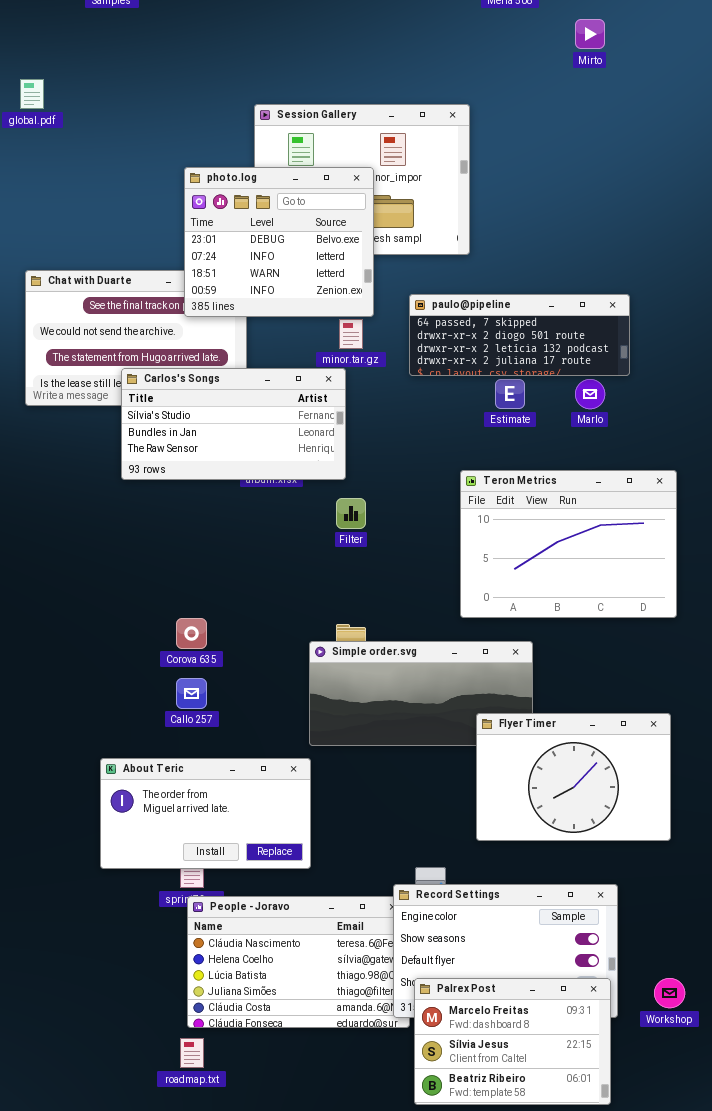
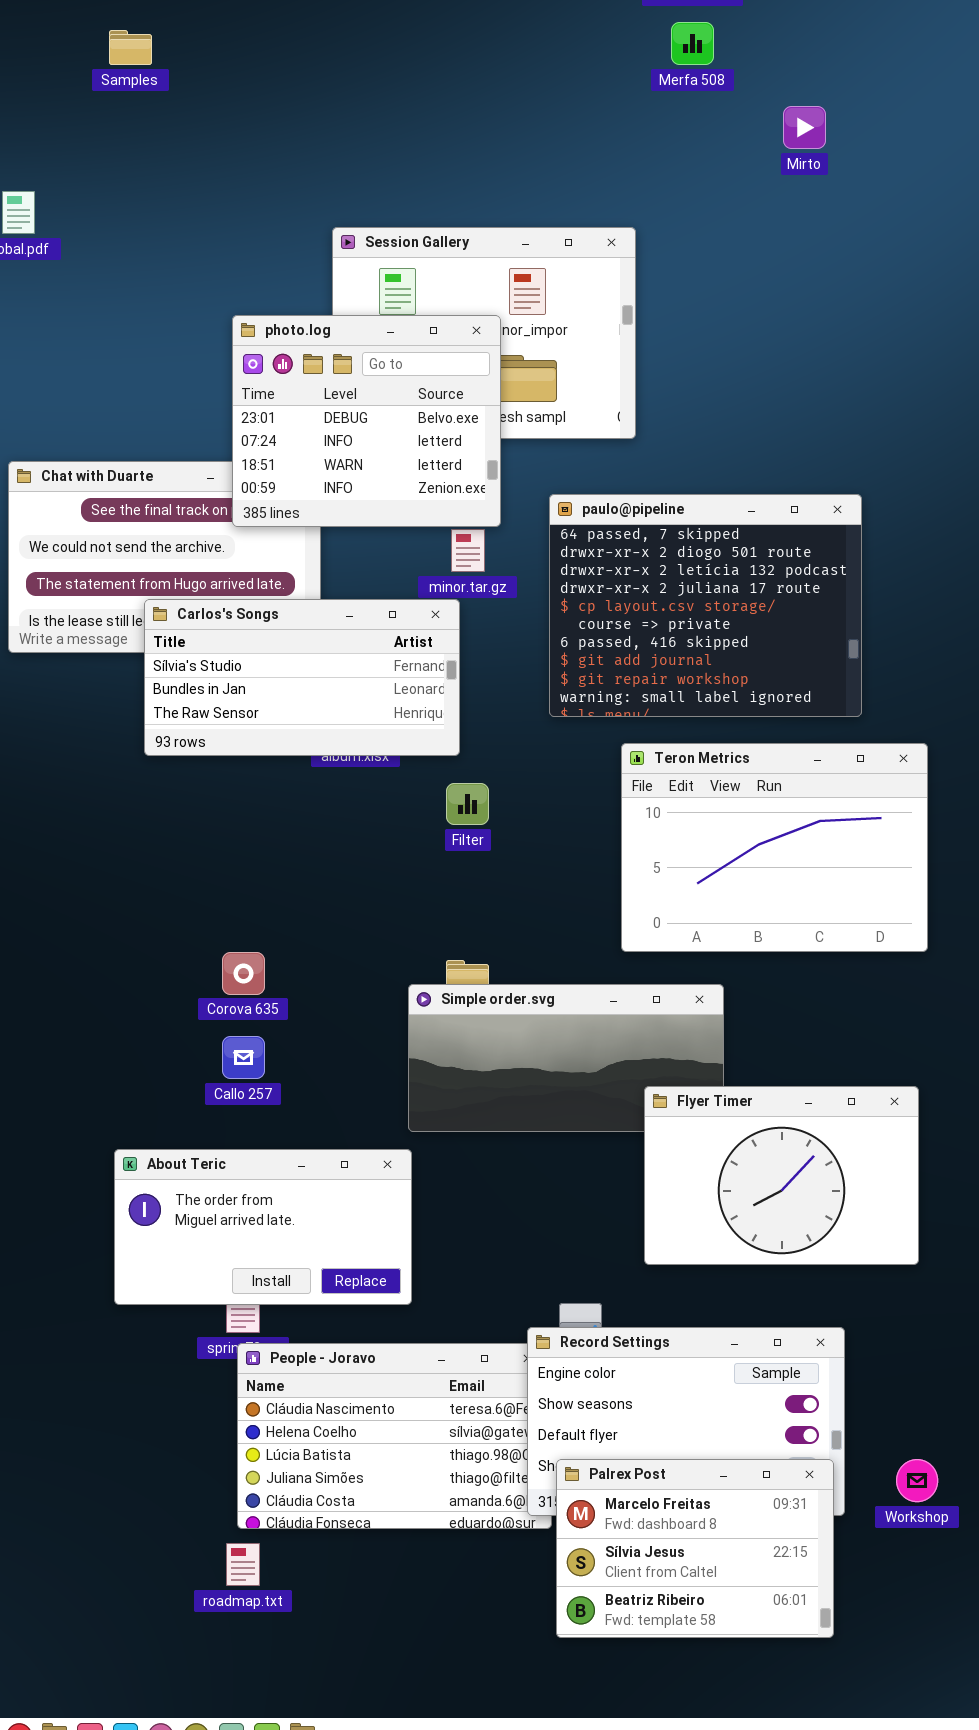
paulo@pipeline: [409,294,630,376] -> [549,494,862,717], resized

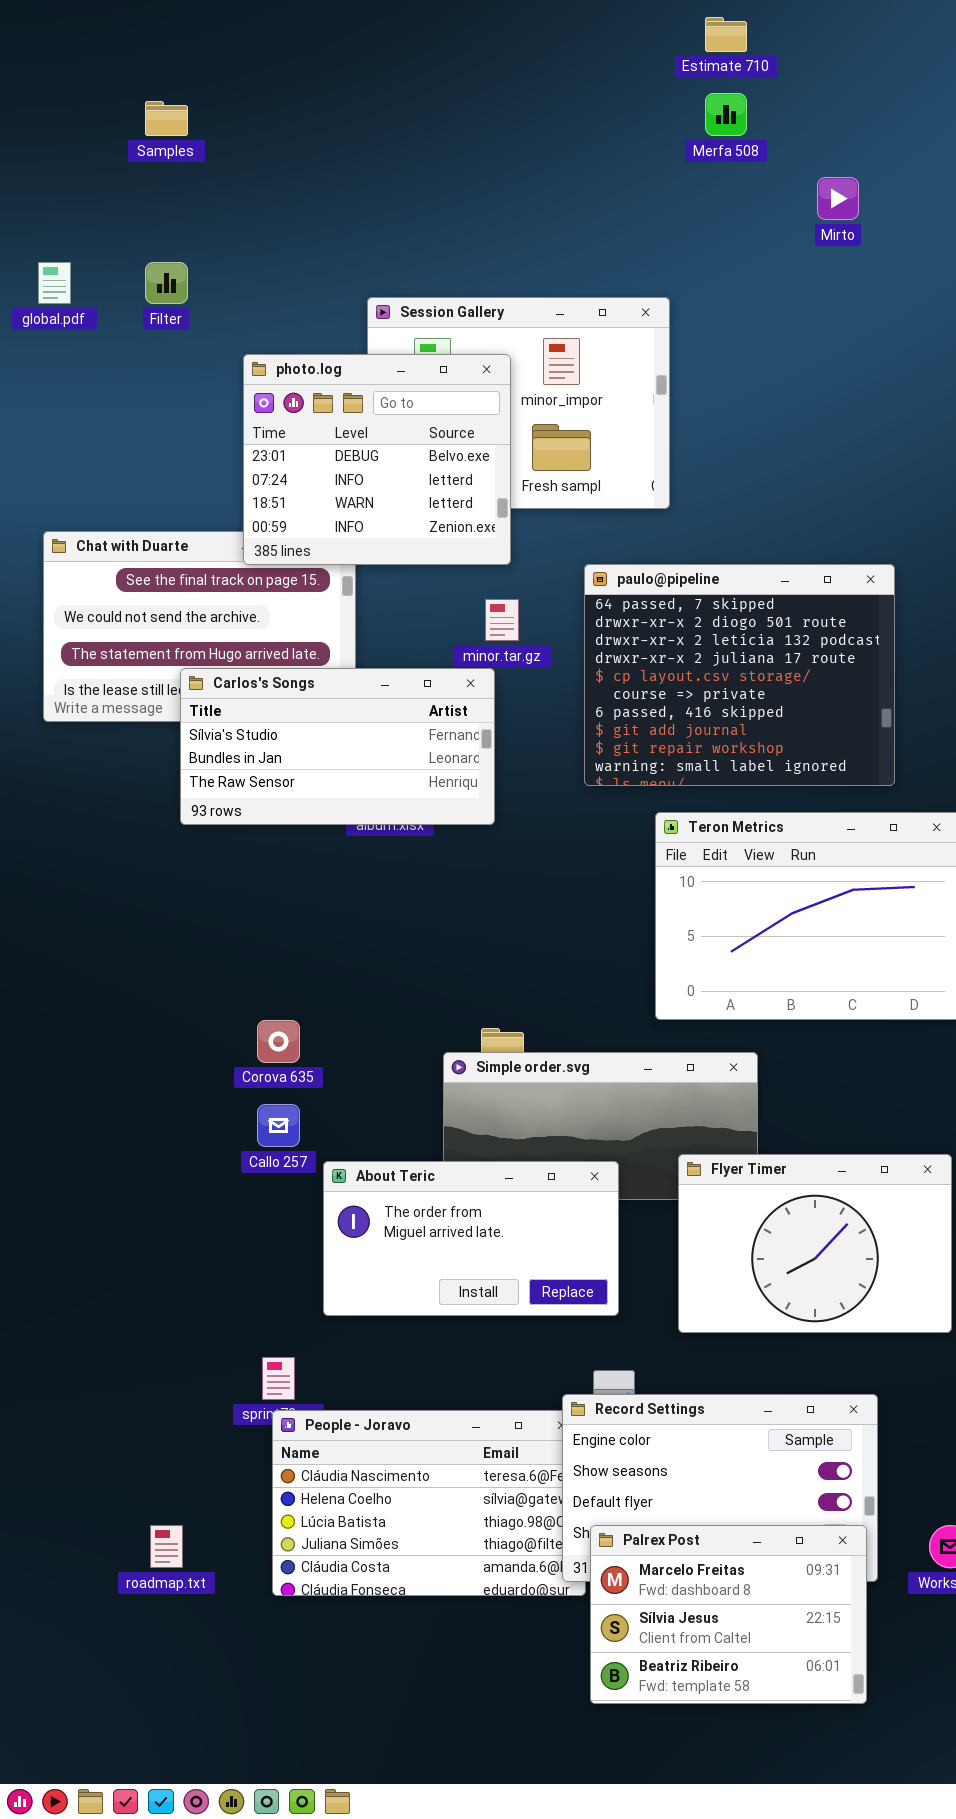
photo.log: [232,315,501,527] -> [243,354,511,565], moved
Filter: [446,783,489,825] -> [145,262,188,304], moved
About Teric: [114,1149,412,1305] -> [323,1161,619,1316], moved
roadmap.txt: [226,1543,260,1586] -> [150,1525,183,1568], moved

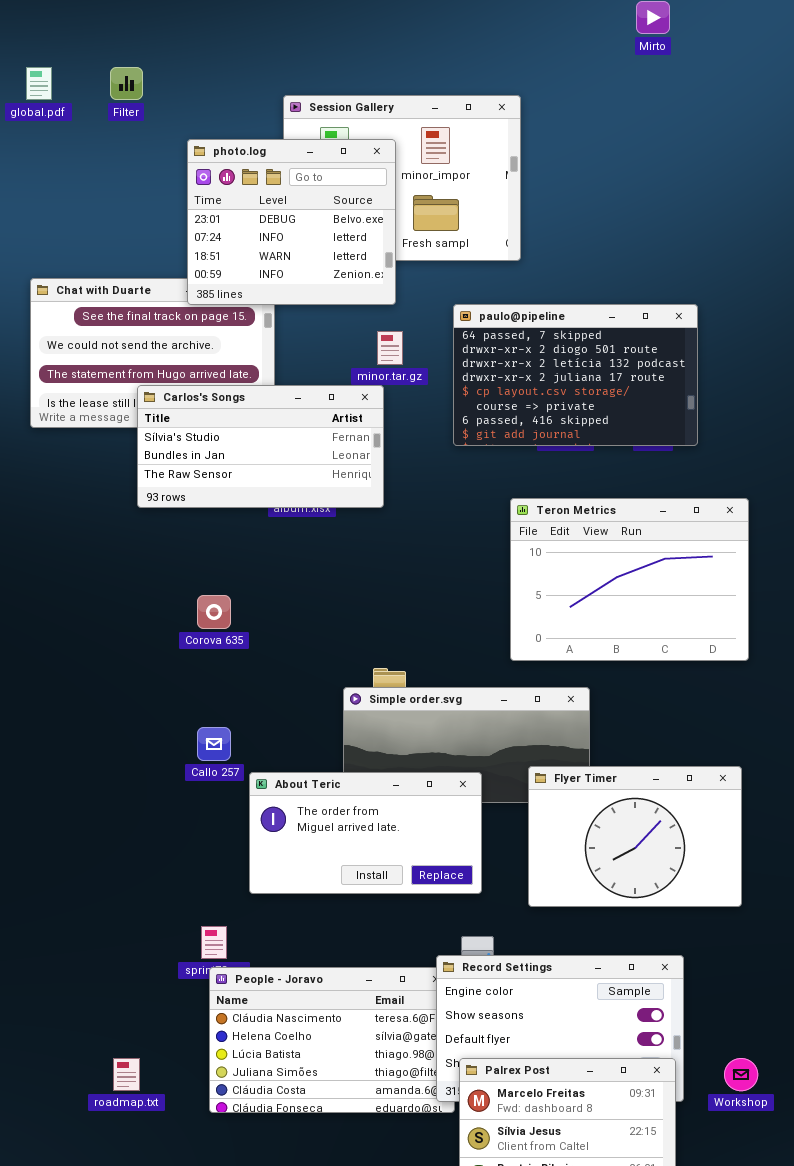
paulo@pipeline: [584,564,895,786] -> [453,304,698,446], resized
Corova 635: [257,1020,300,1063] -> [197,595,231,629], moved

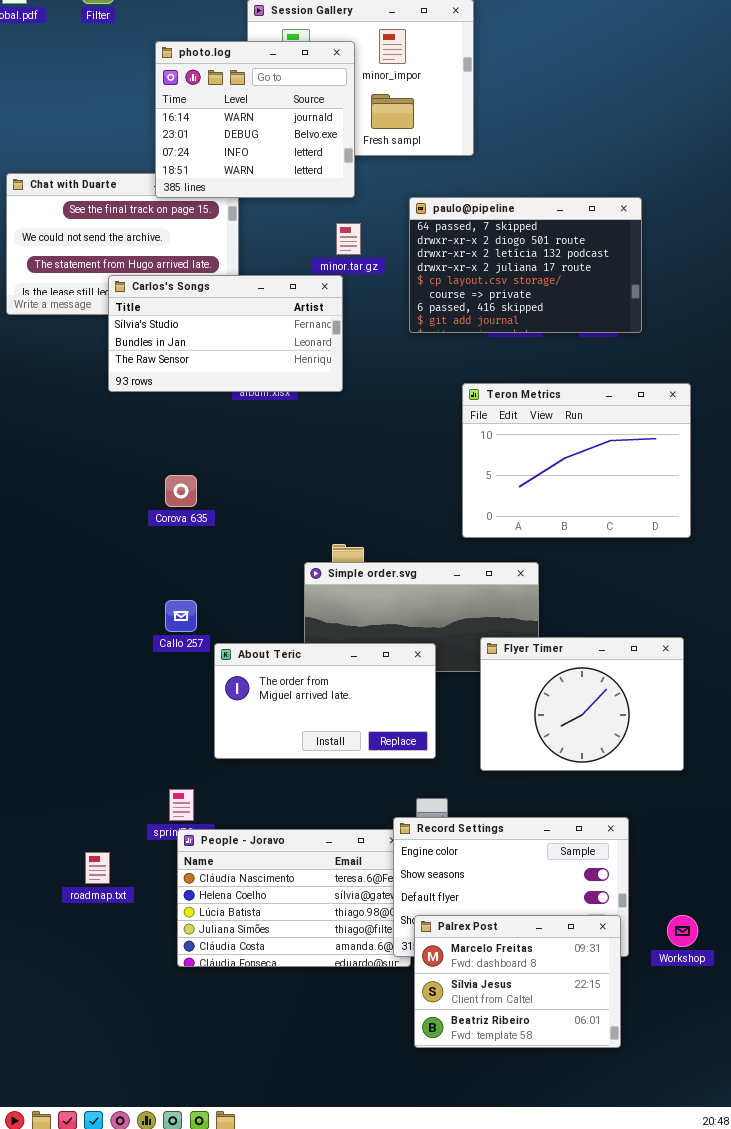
photo.log: [187,139,396,305] -> [155,41,355,198], scrolled up 1 row
roadmap.txt: [113,1058,140,1091] -> [85,852,110,884], moved

